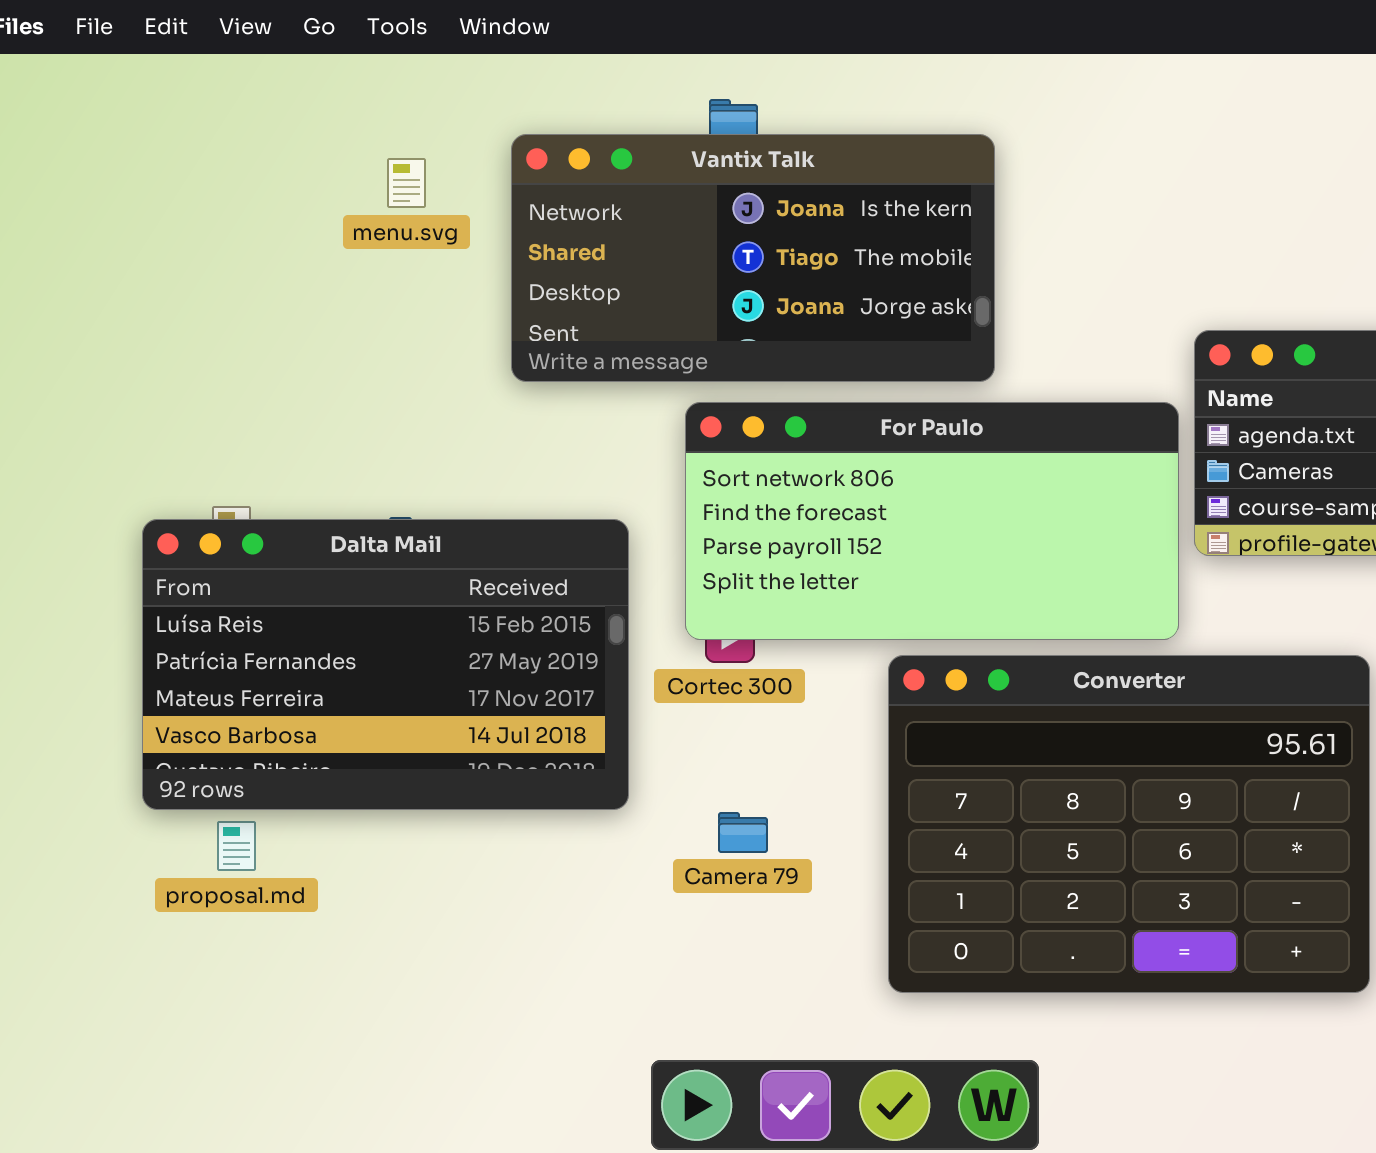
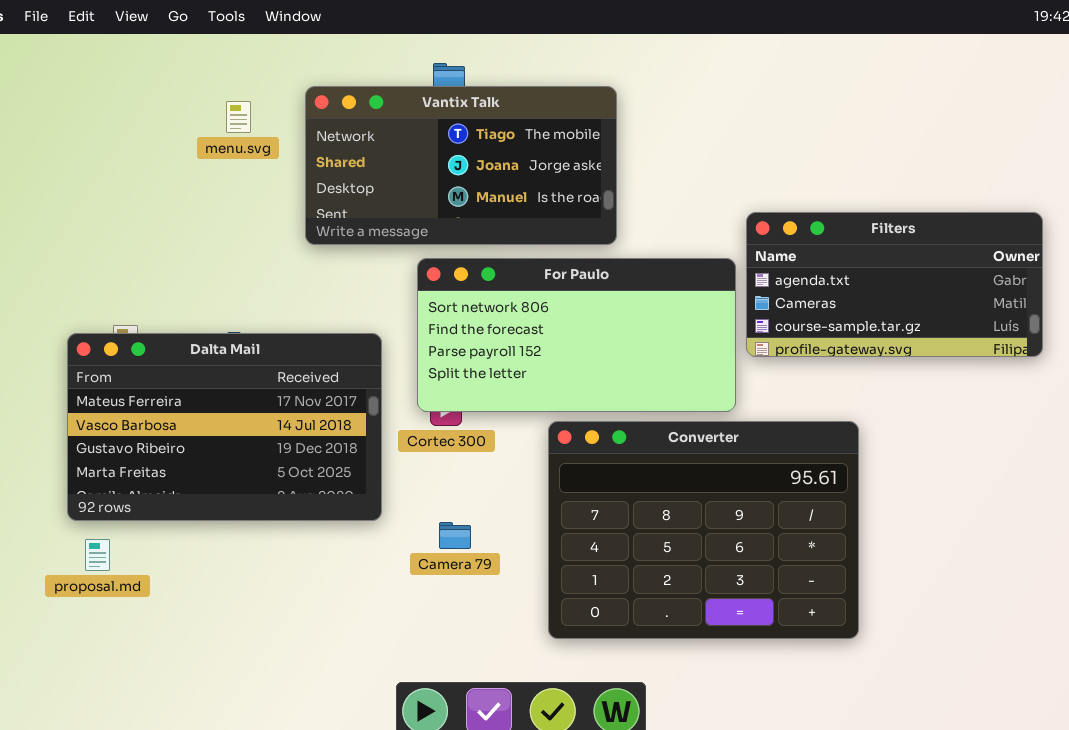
Vantix Talk: [511,134,995,382] -> [305,86,617,245], scrolled down 1 row
Dalta Mail: [142,519,629,810] -> [67,333,382,521], scrolled down 2 rows
proposal.md: [217,821,256,871] -> [85,539,110,571], moved

